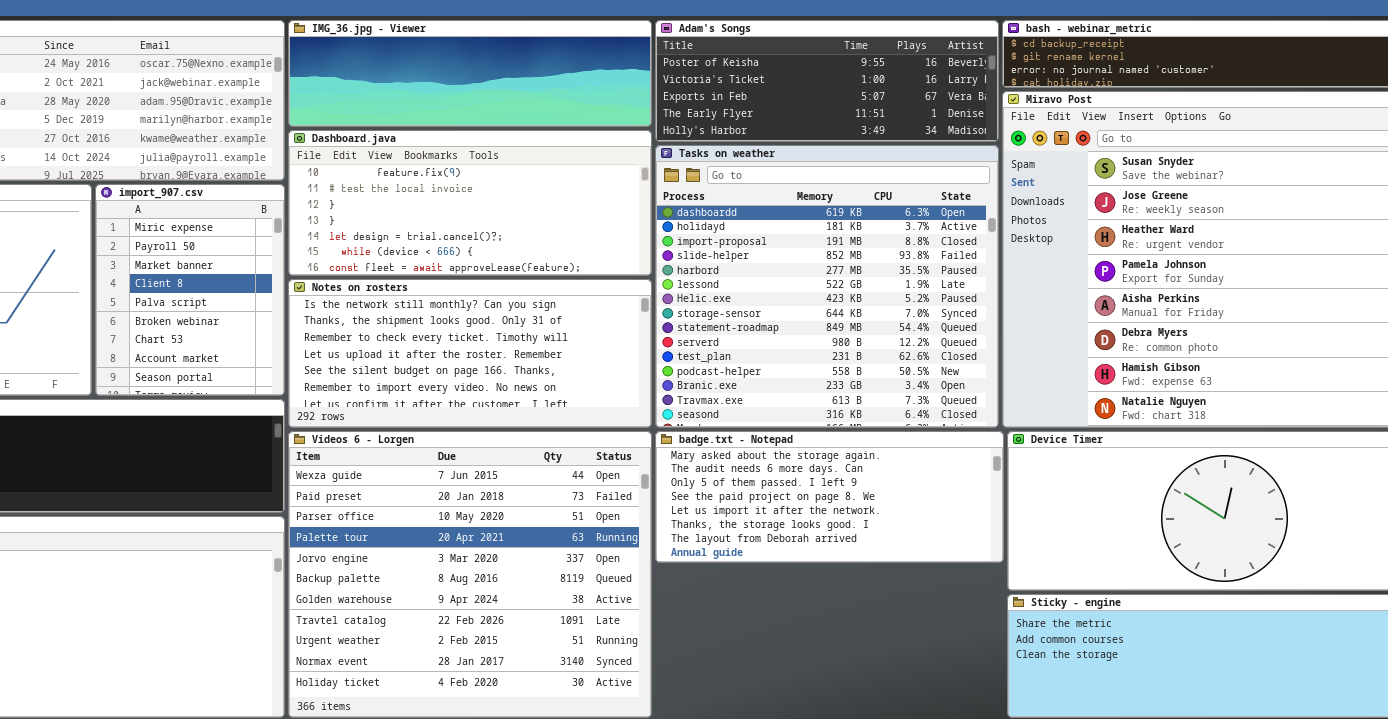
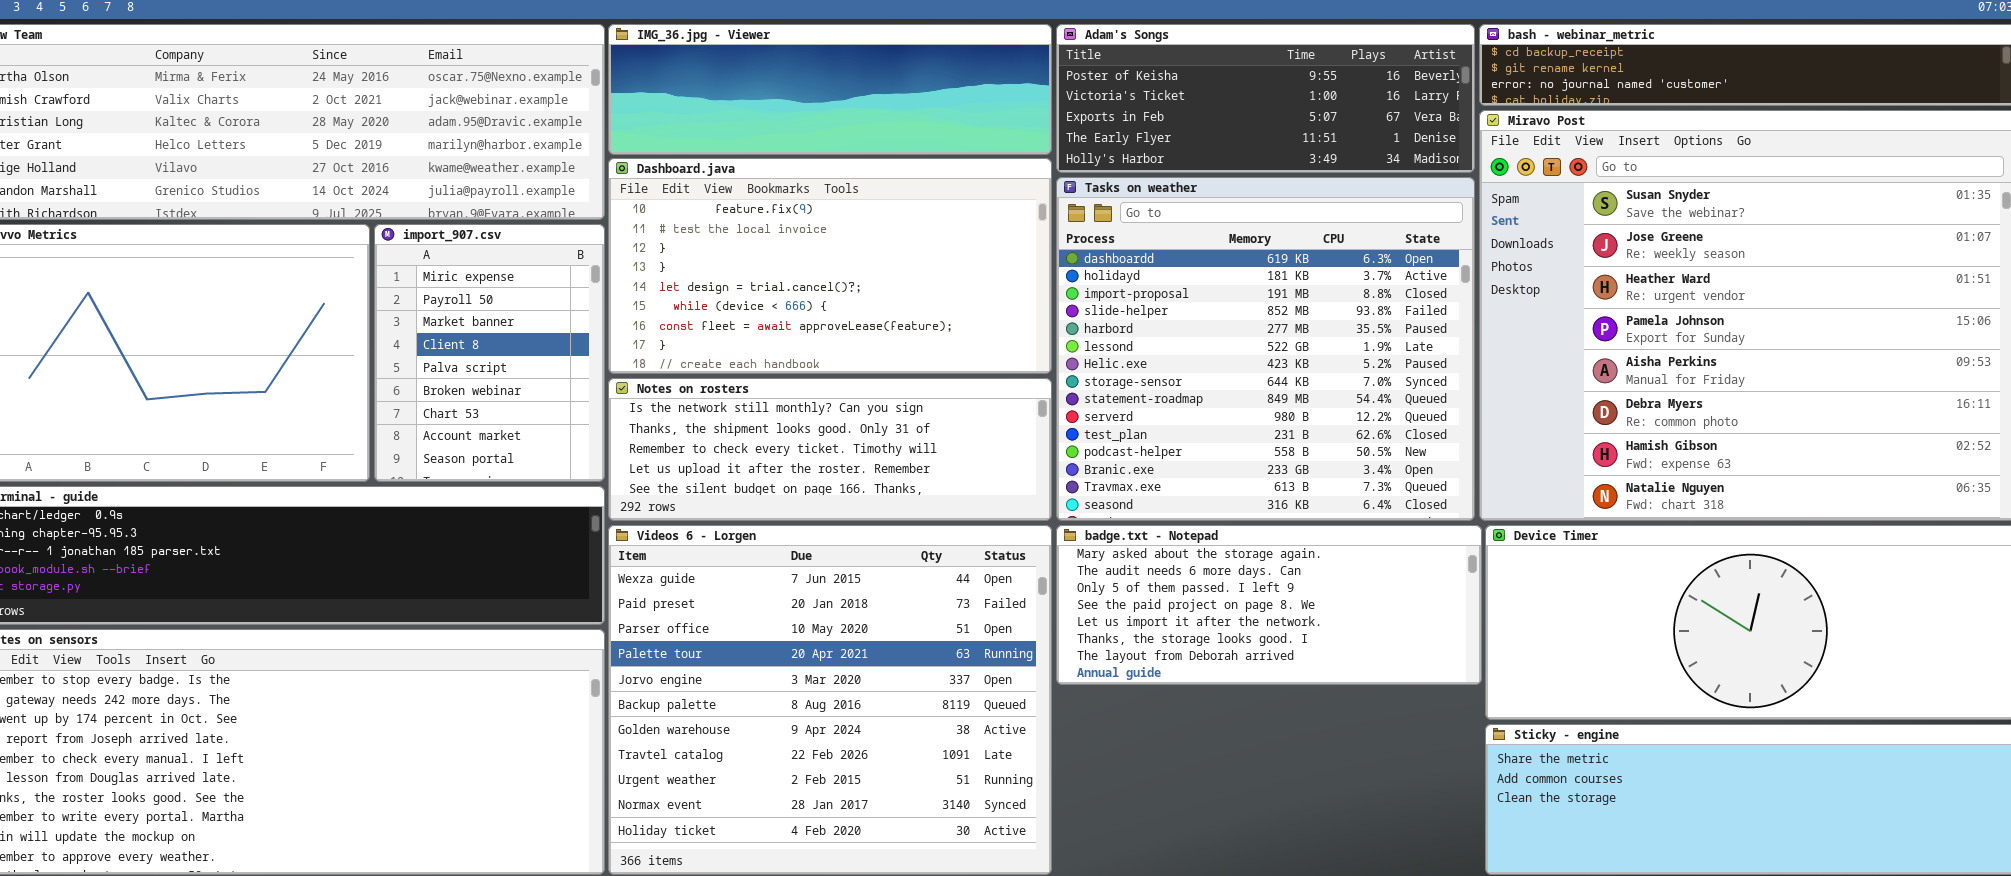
Dashboard.java: [288,130,652,276] -> [608,158,1052,374], resized
Notes on rosters: [288,279,652,428] -> [608,378,1052,521], resized

